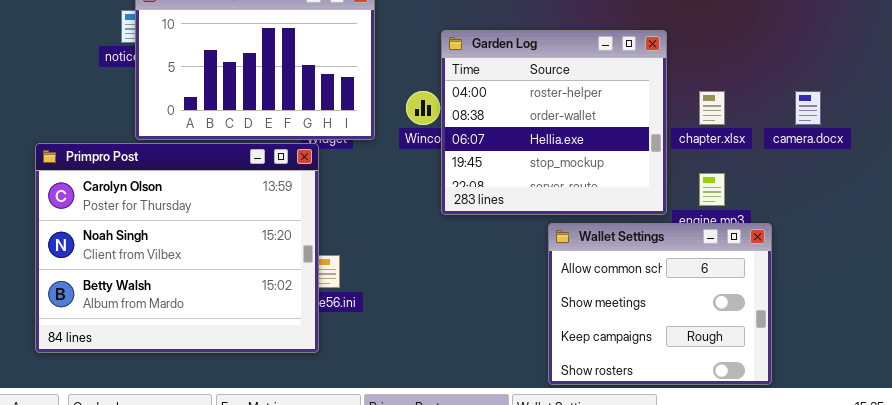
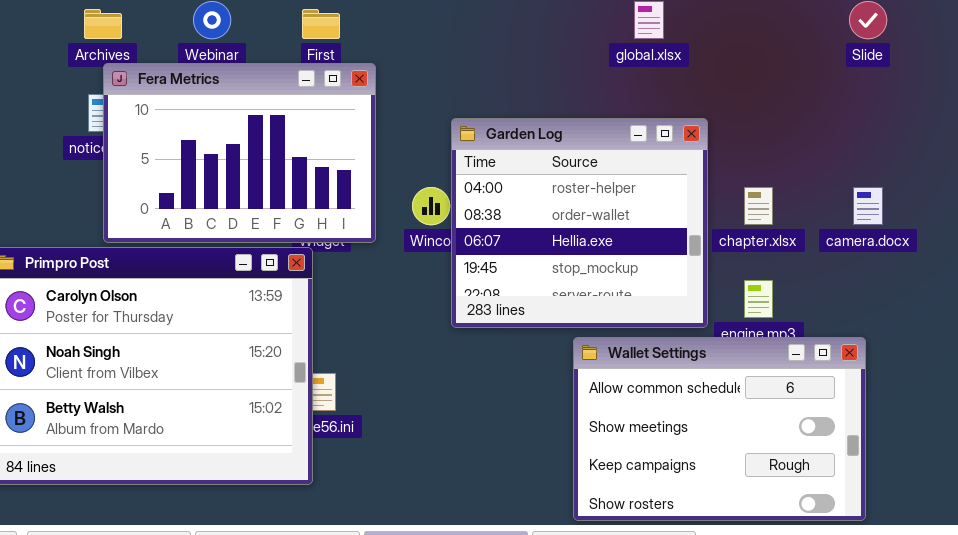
Wallet Settings: [548,223,772,385] -> [573,337,866,521], resized

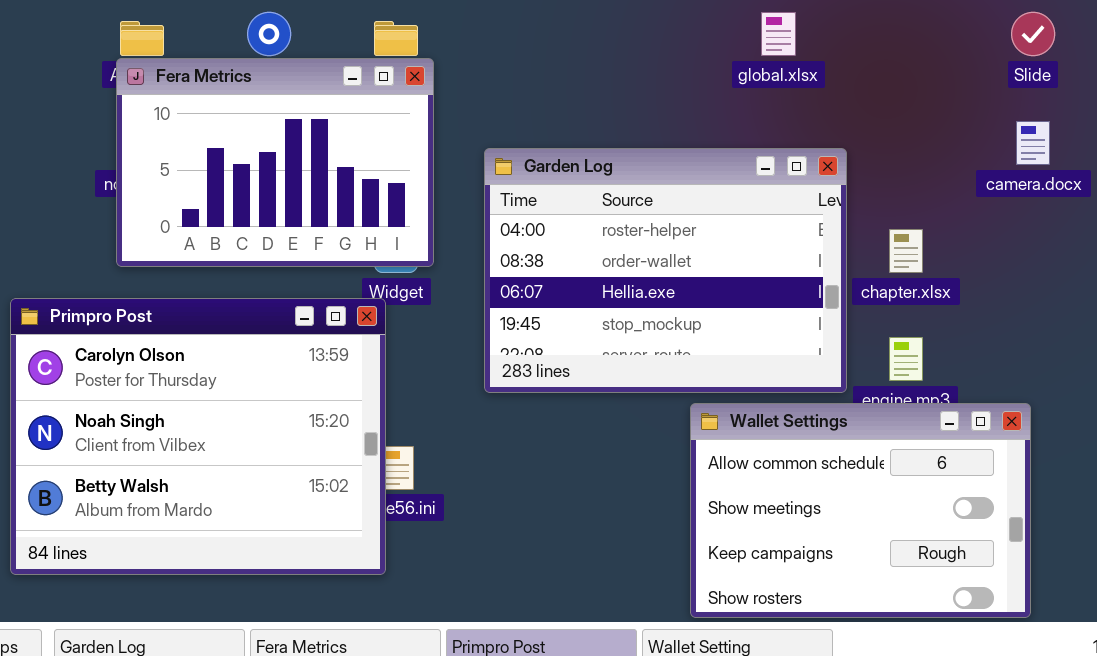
Fera Metrics: [103,63,376,243] -> [116,58,434,267], moved
Garden Log: [451,118,708,328] -> [484,148,847,393], resized
camera.docx: [853,187,883,225] -> [1016,121,1050,165], moved

